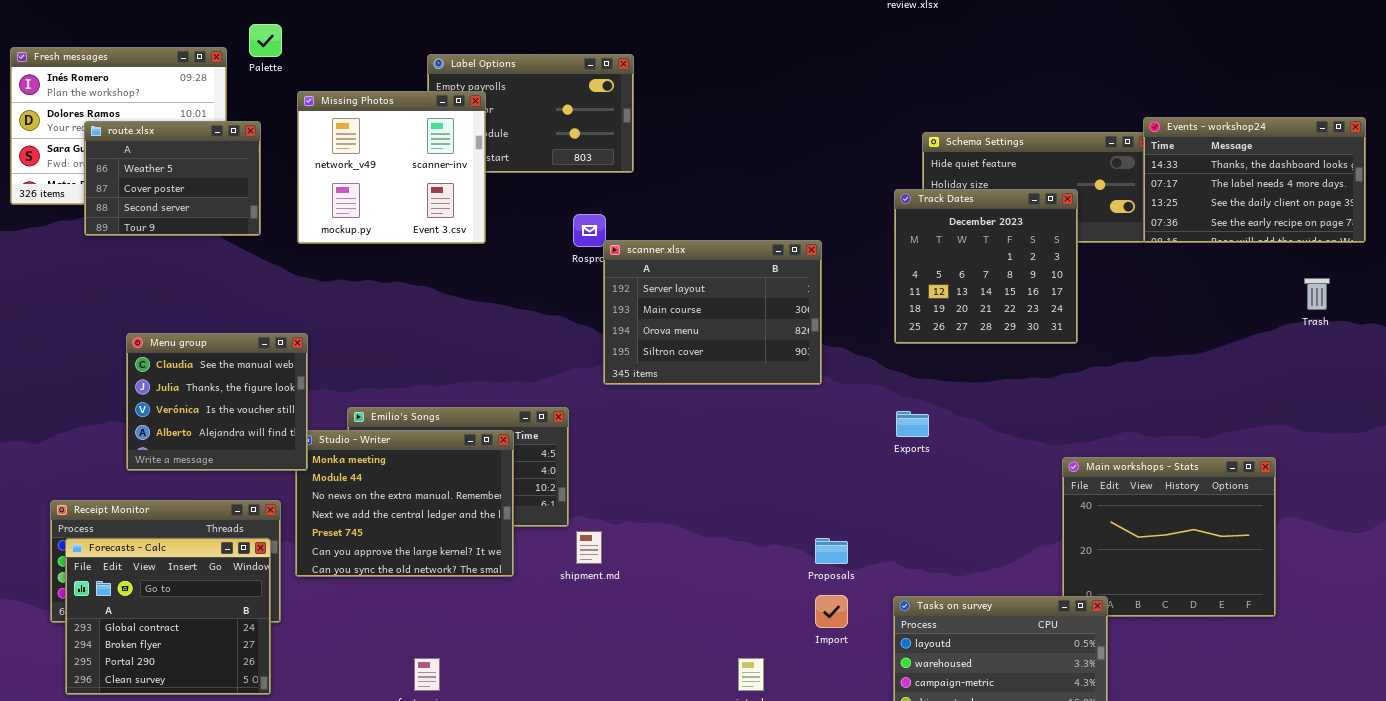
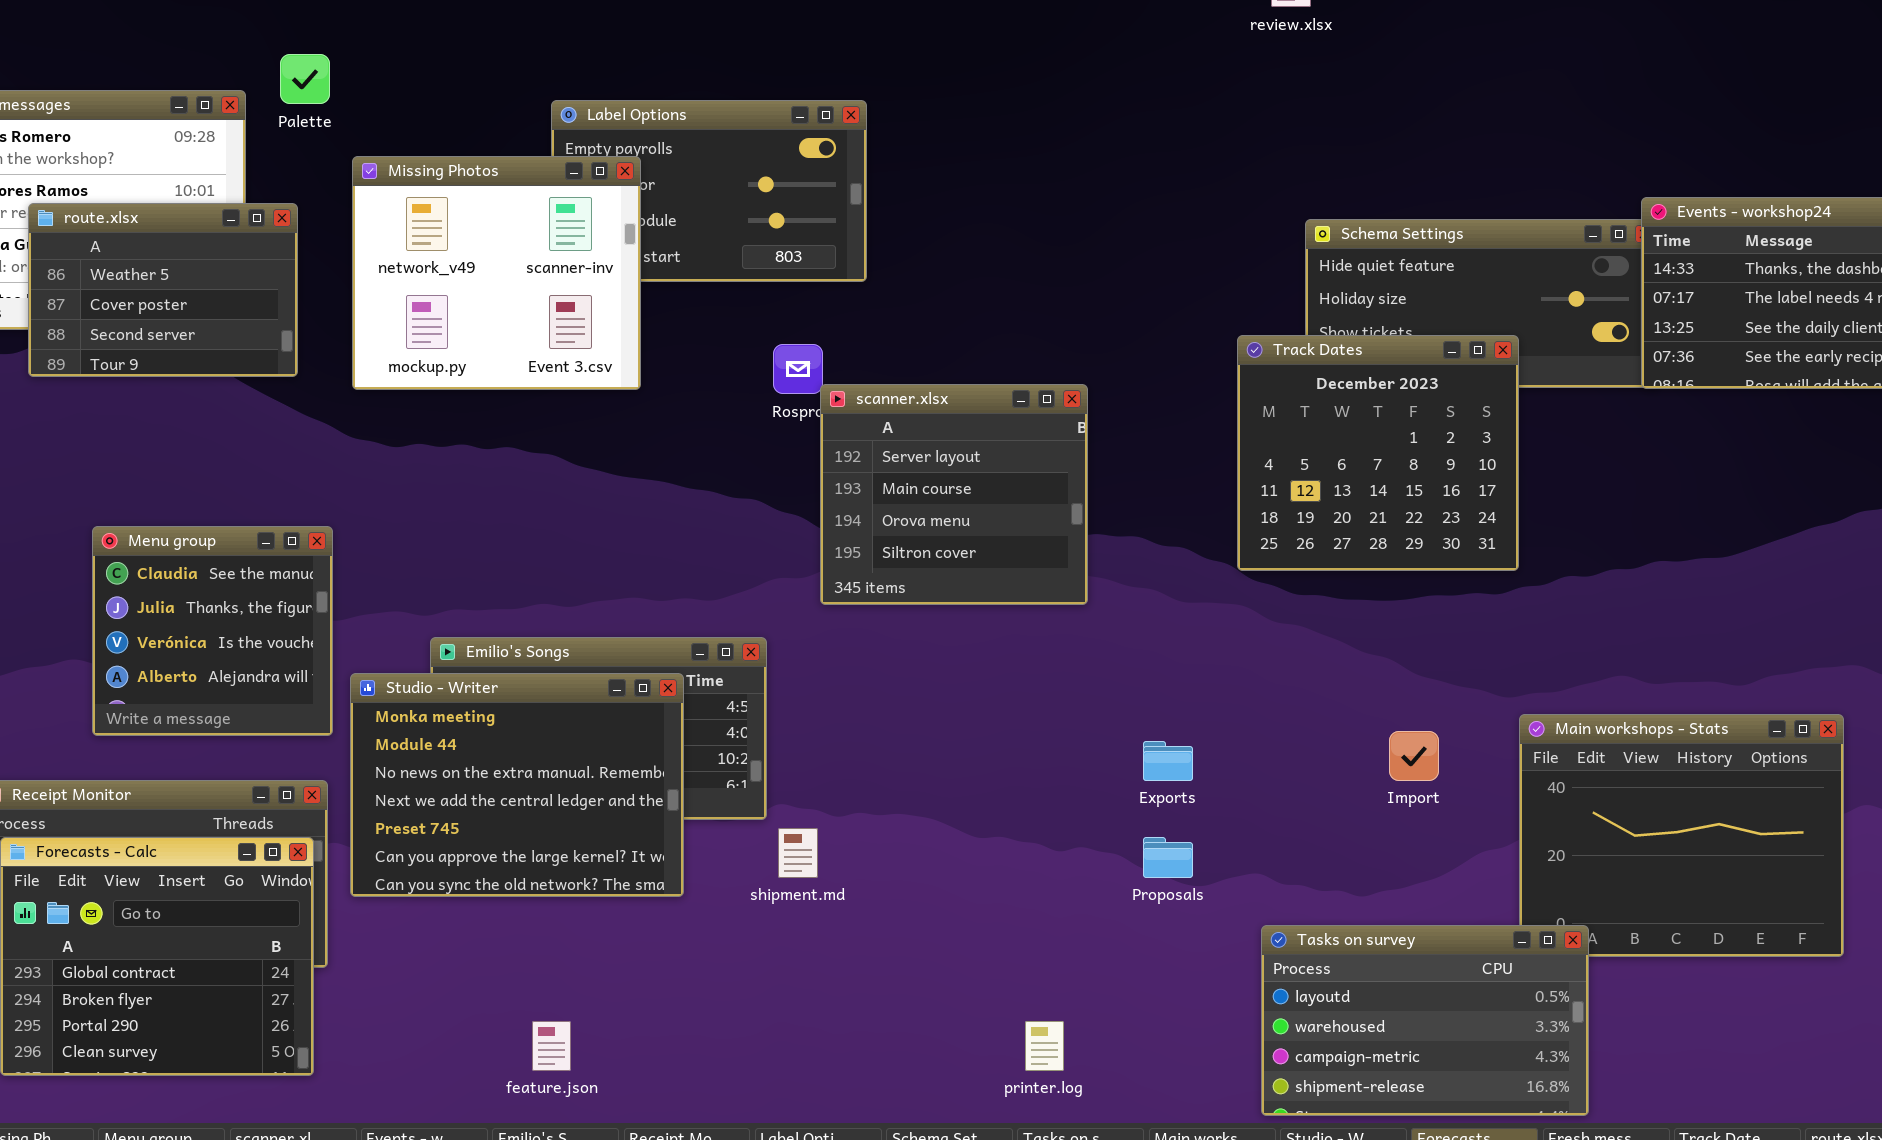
Track Dates: [894,189,1078,344] -> [1237,335,1519,571], moved
scanner.xlsx: [603,240,822,385] -> [820,384,1088,605], resized
Menu group: [126,333,308,471] -> [92,526,333,736], resized
Exports: [896,411,929,437] -> [1143,741,1193,781], moved
Import: [815,595,848,628] -> [1389,731,1439,781], moved

